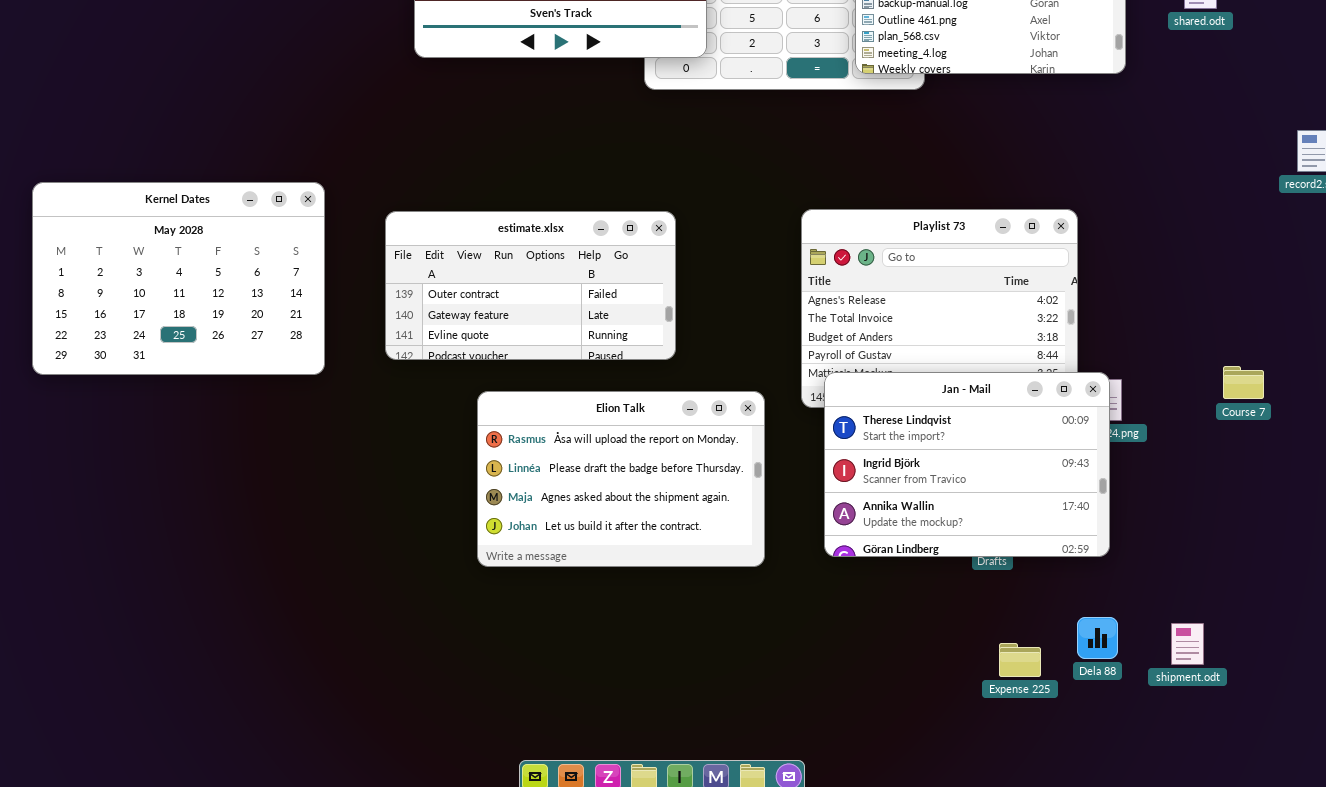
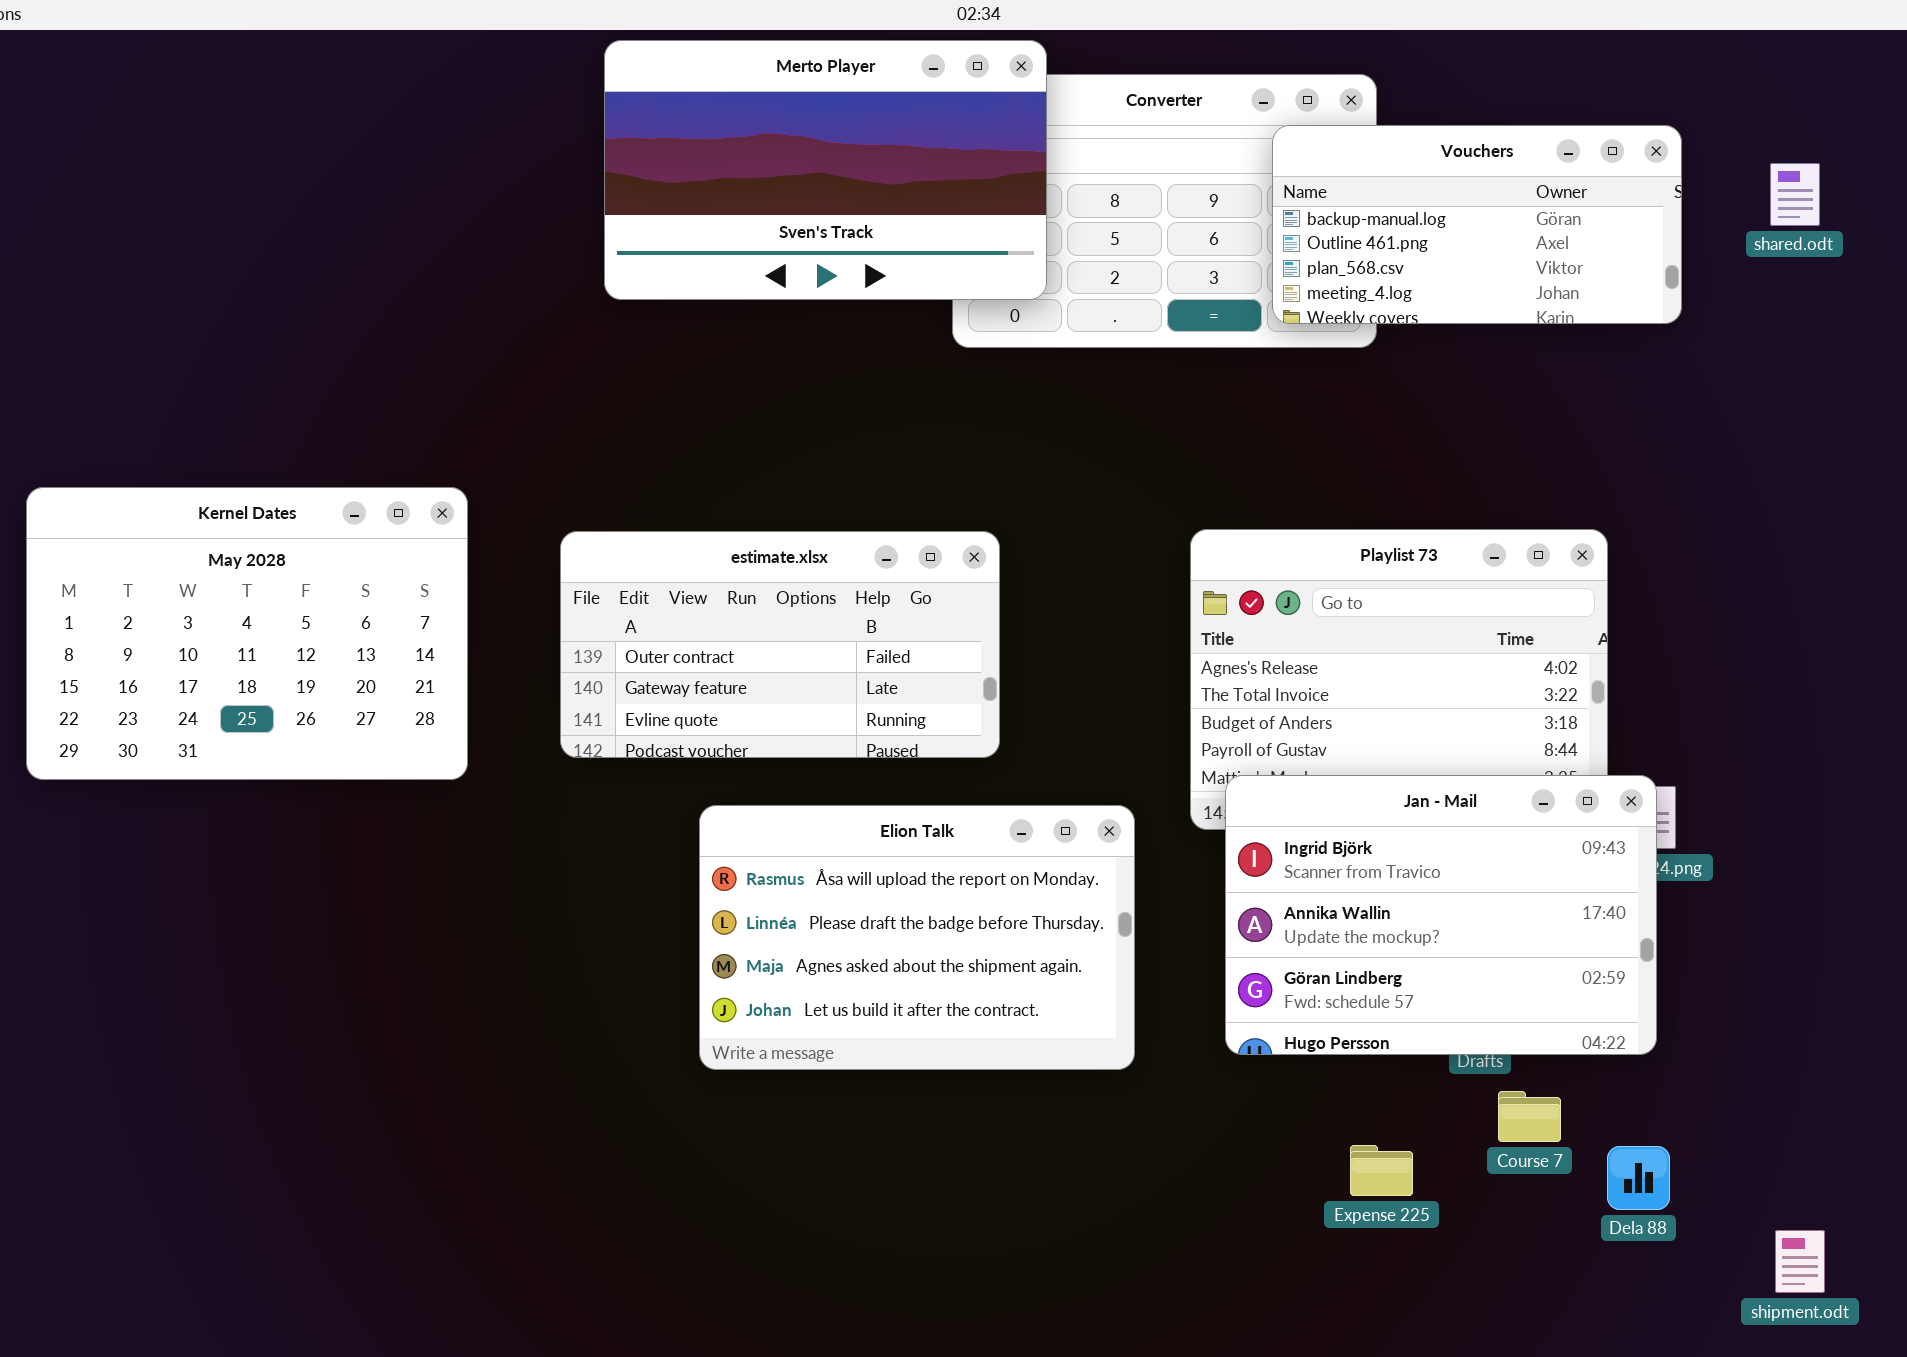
Course 7: [1223,366,1264,399] -> [1498,1091,1561,1142], moved
Jan - Mail: [824,372,1110,557] -> [1225,775,1657,1055], scrolled down 1 row
shipment.odt: [1171,623,1204,665] -> [1775,1230,1825,1293], moved
Expense 225: [999,643,1041,677] -> [1350,1145,1413,1196], moved

